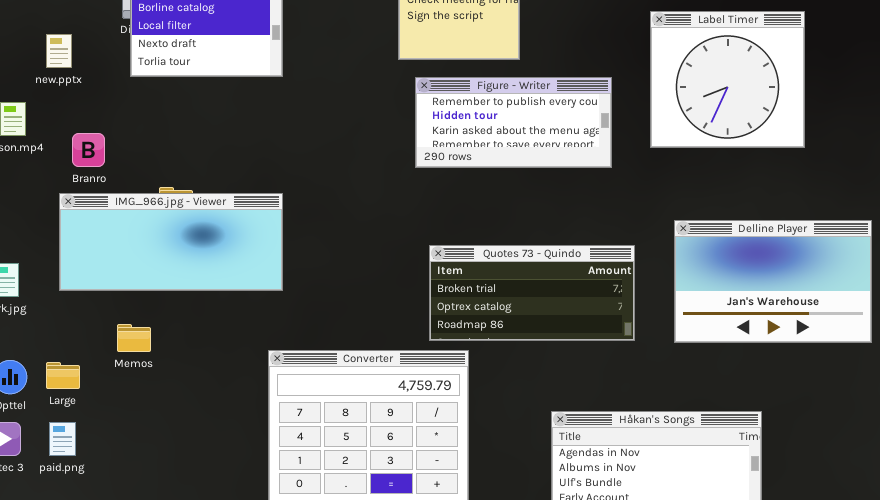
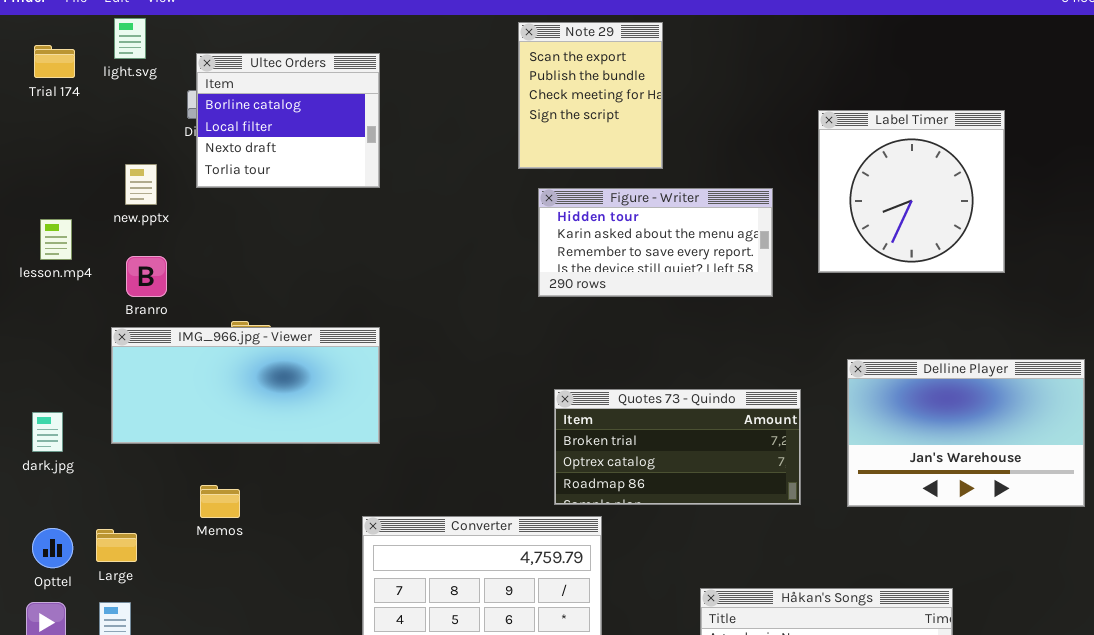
new.pptx: [46,34,72,68] -> [125,164,157,205], moved
Figure - Writer: [415,77,612,168] -> [538,188,773,297], scrolled down 1 row
Memos: [117,324,151,352] -> [200,485,240,518], moved

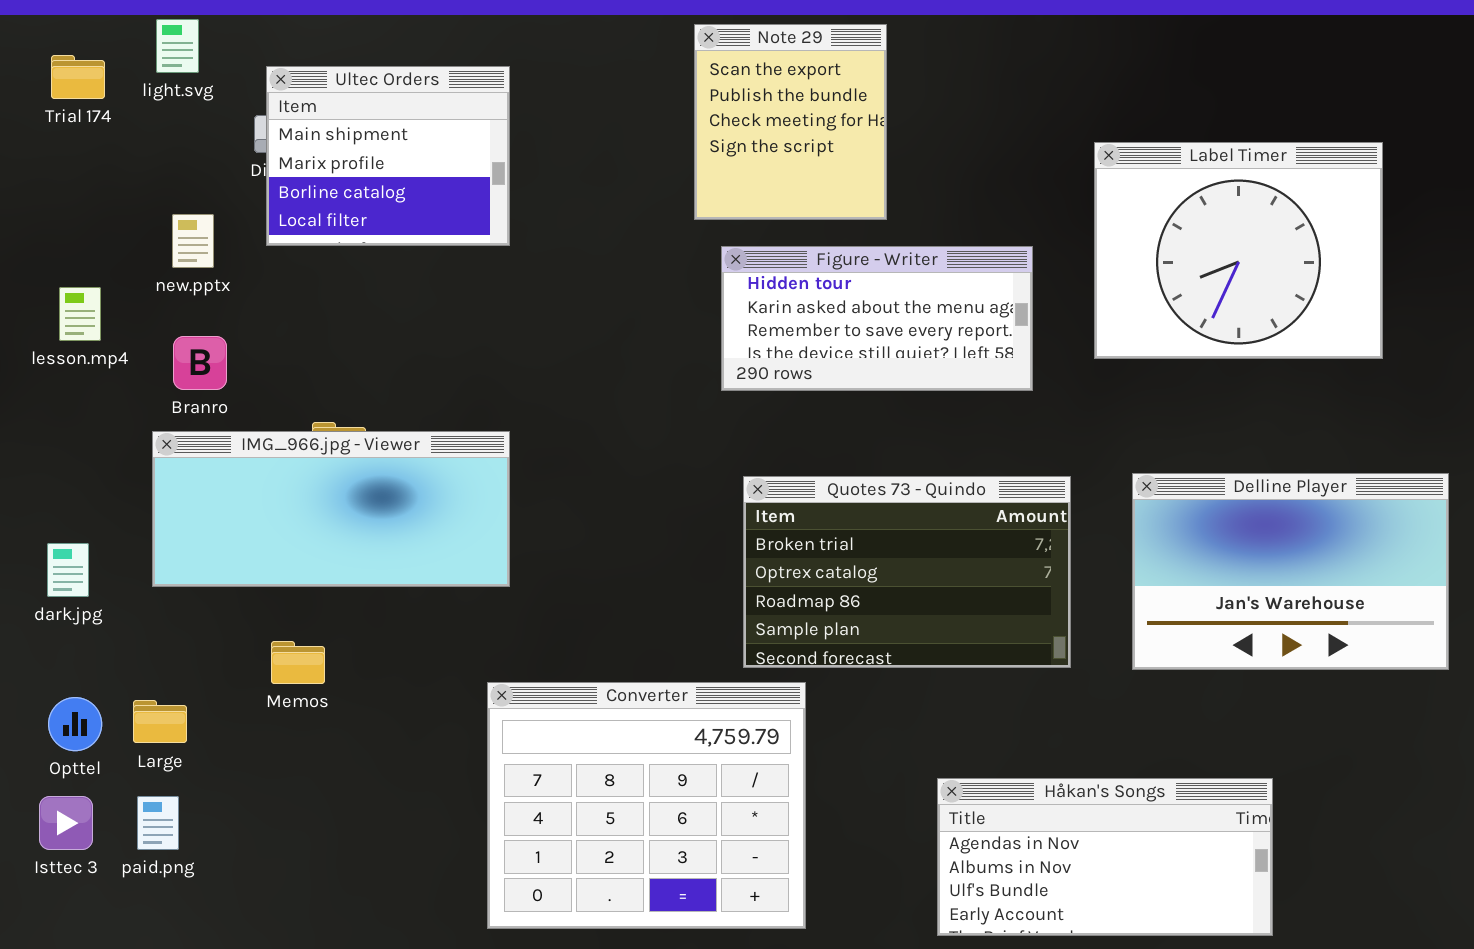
Ultec Orders: [196,53,380,188] -> [266,66,510,246], scrolled up 2 rows
Label Timer: [818,110,1005,273] -> [1094,142,1383,359], resized
Quotes 73 - Quindo: [554,389,801,505] -> [743,476,1071,668], resized

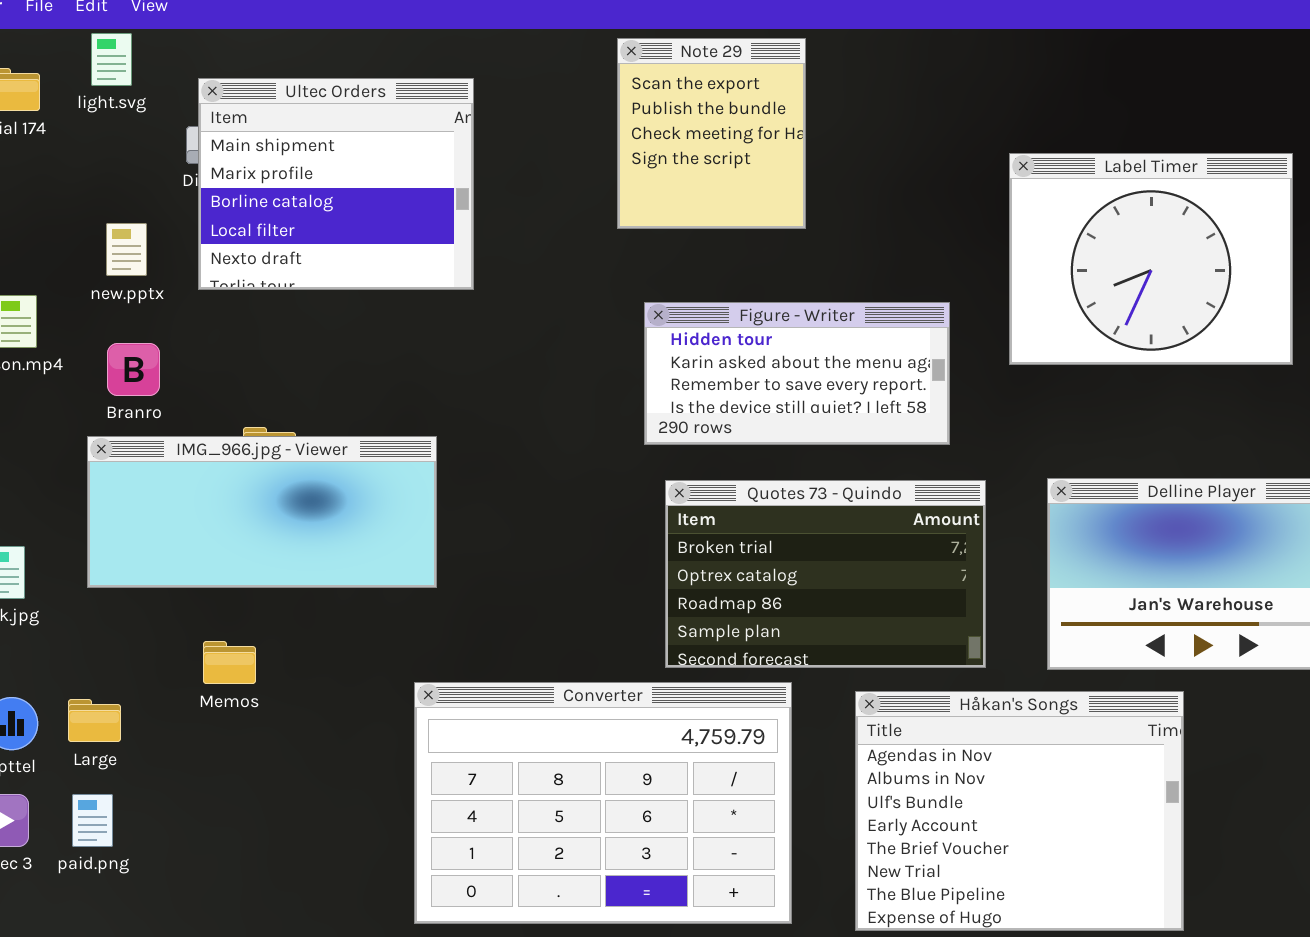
Ultec Orders: [266,66,510,246] -> [198,78,474,290], resized
Figure - Writer: [721,246,1033,391] -> [644,302,950,445], moved
Converter: [487,682,806,929] -> [414,682,792,924], resized
Håkan's Songs: [937,778,1273,936] -> [855,691,1184,931], resized

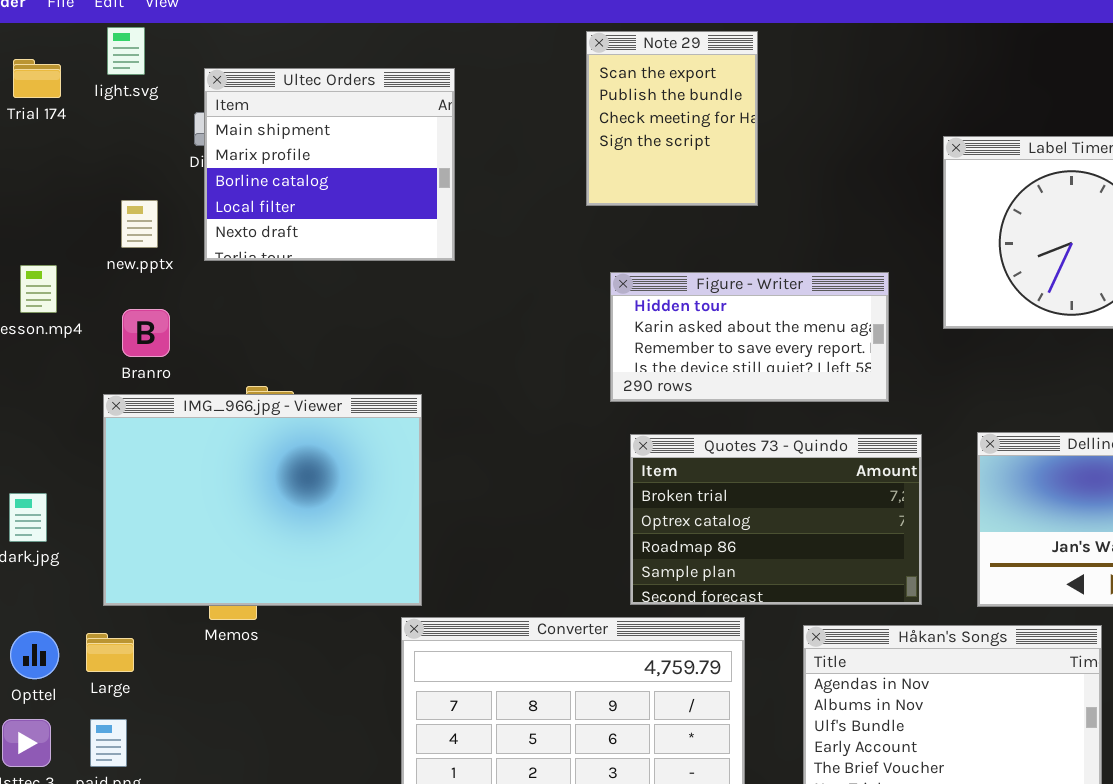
IMG_966.jpg - Viewer: [87,436,437,588] -> [103,394,422,606], resized

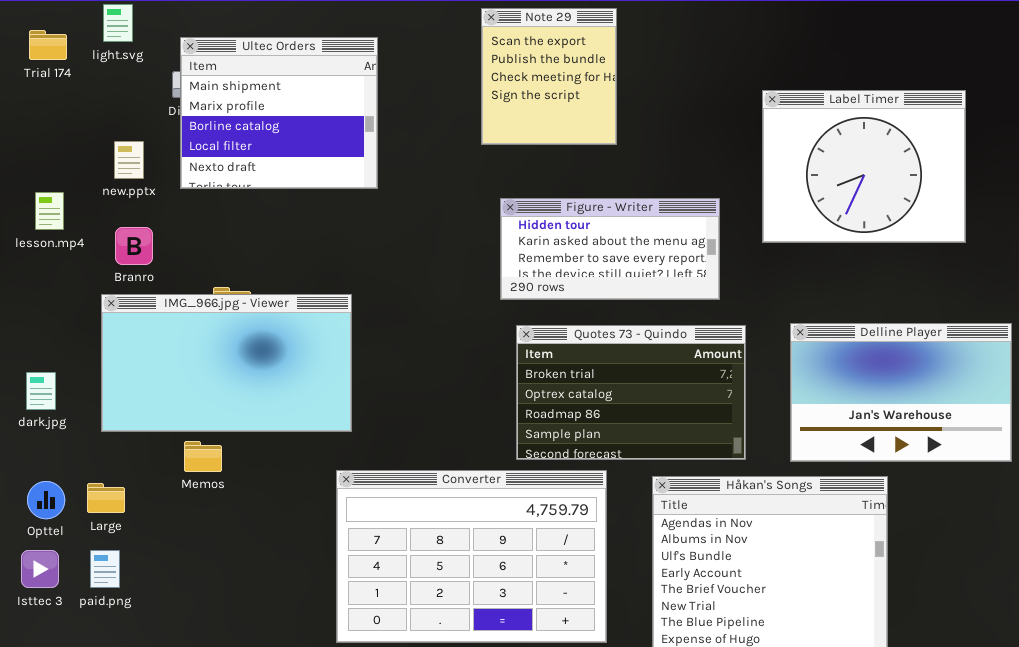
IMG_966.jpg - Viewer: [103,394,422,606] -> [101,294,352,432], resized

